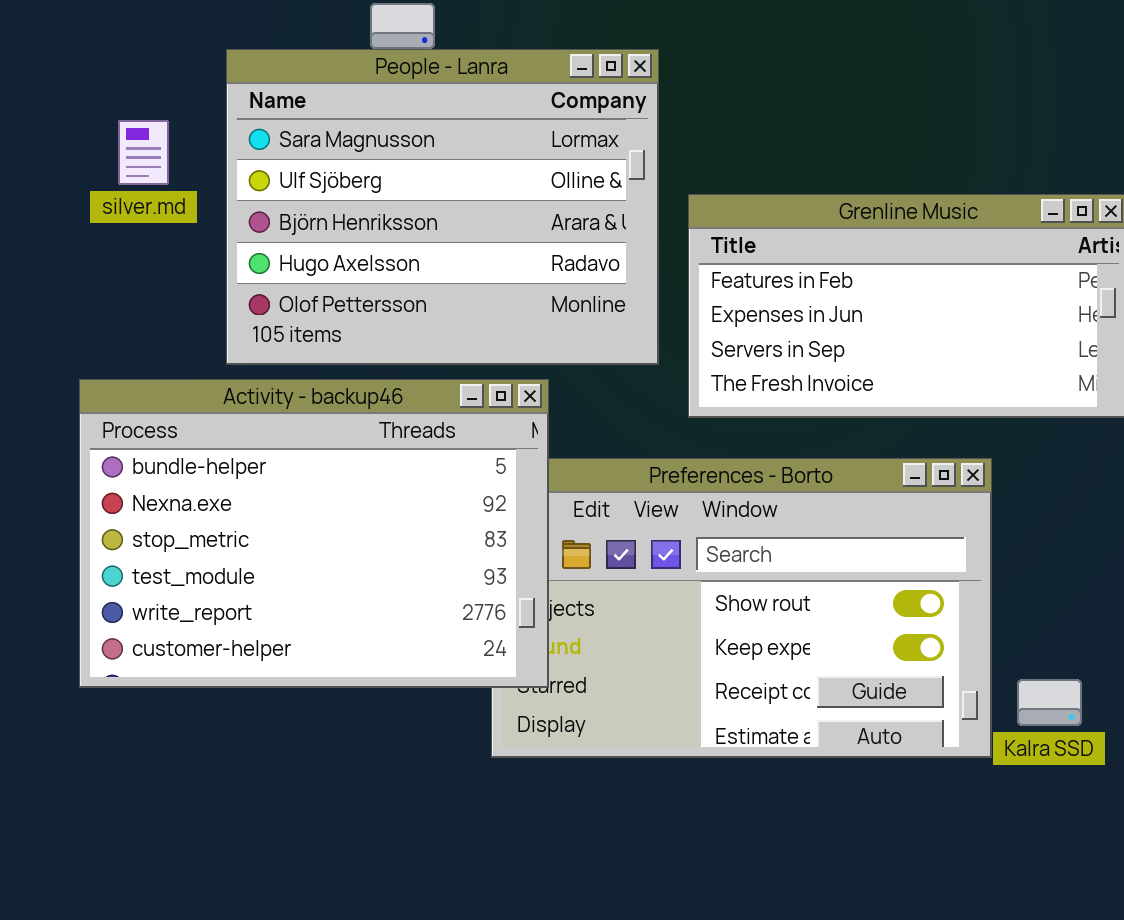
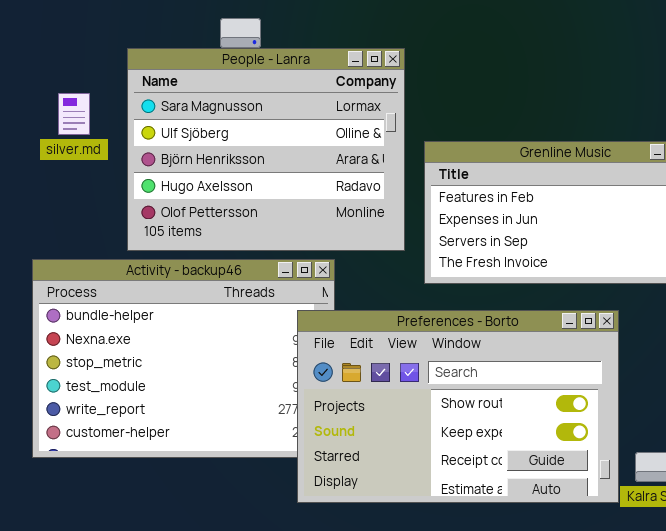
Preferences - Borto: [491,458,992,758] -> [297,310,619,503], raised

